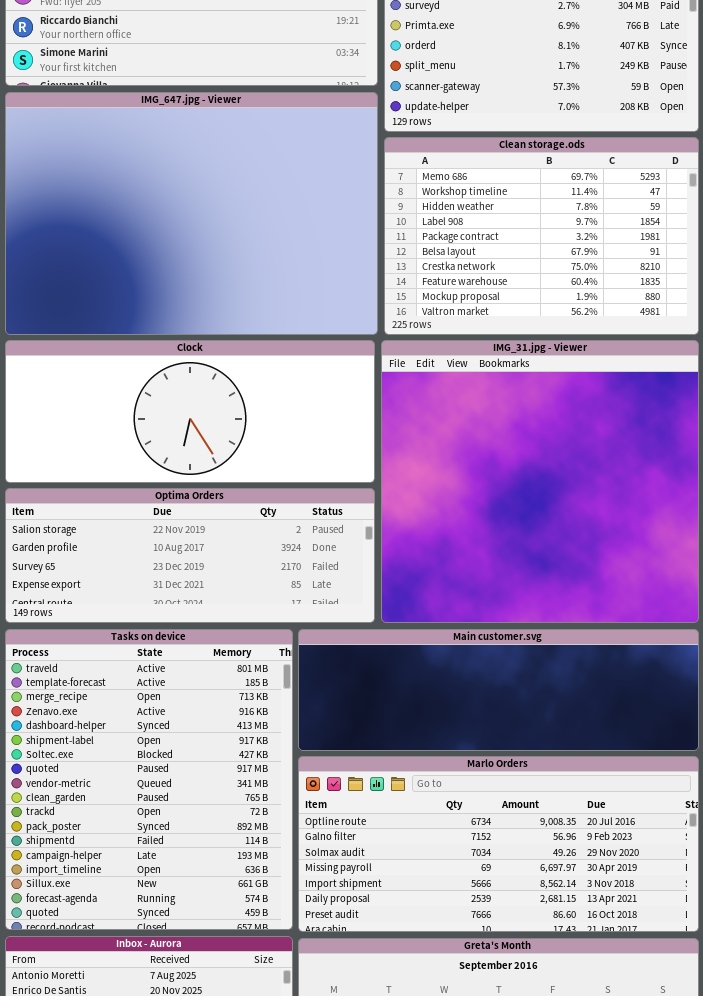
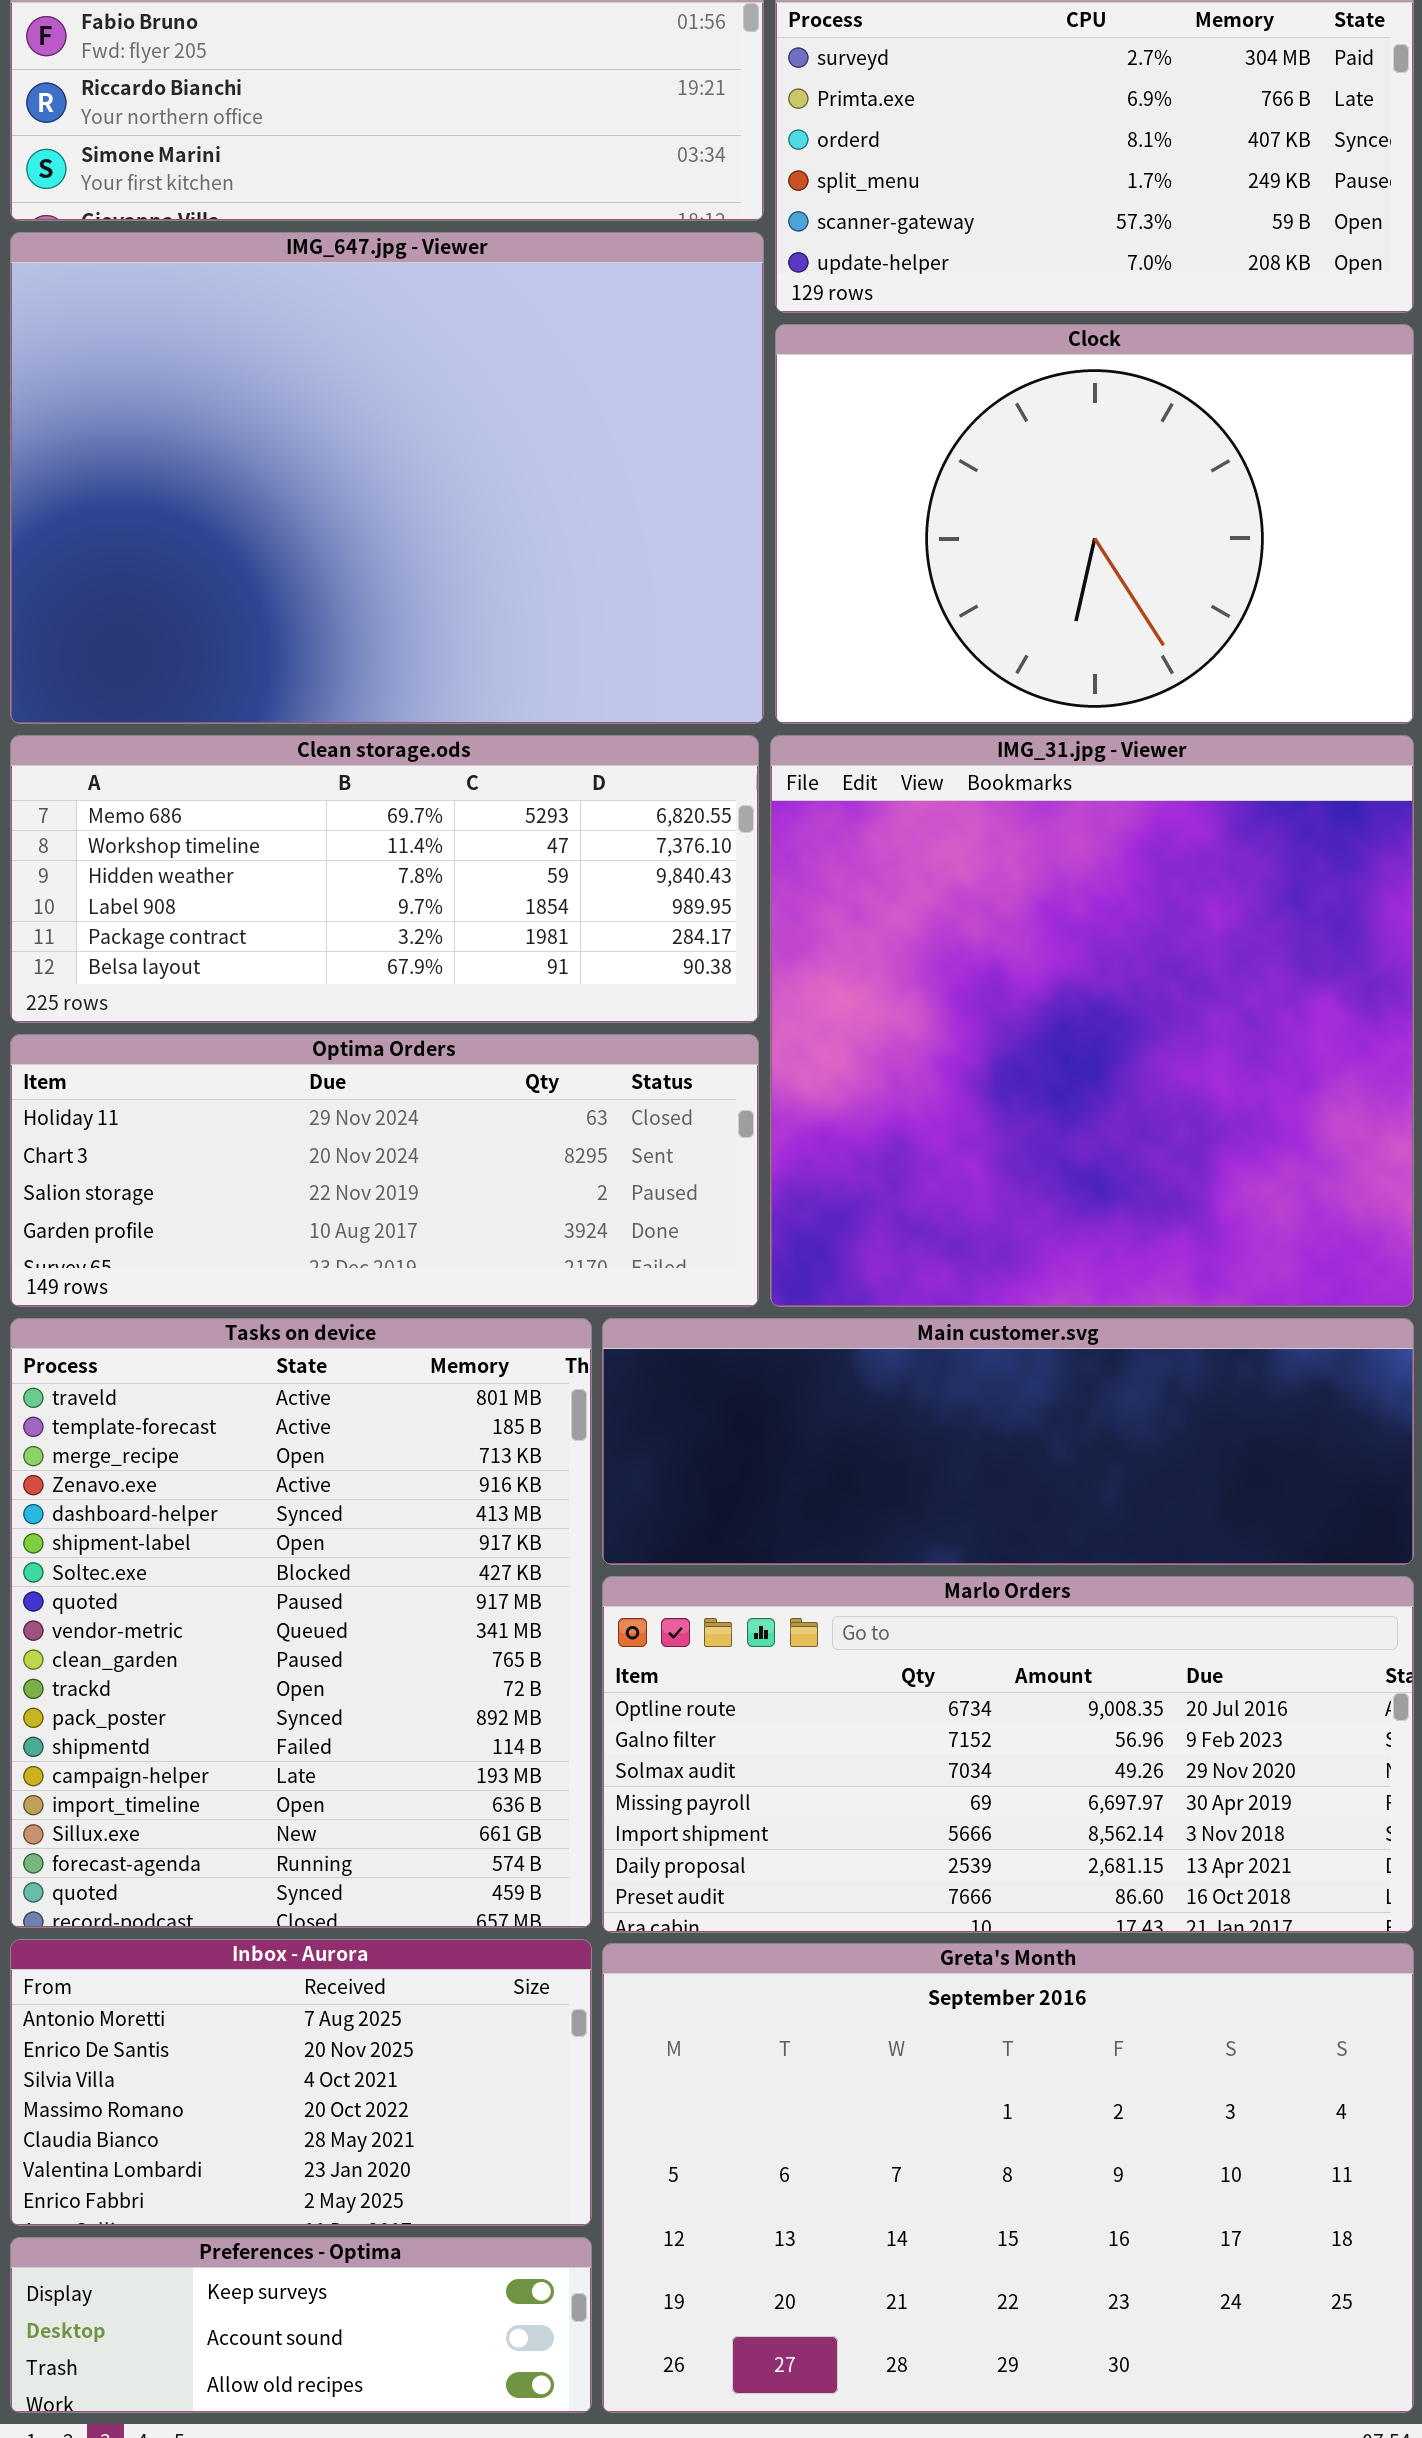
Clean storage.ods: [384,137,699,335] -> [10,735,759,1023], moved, resized
Clock: [5,340,375,483] -> [775,324,1414,724], moved, resized
Optima Orders: [5,488,375,623] -> [10,1034,759,1307], scrolled up 2 rows

